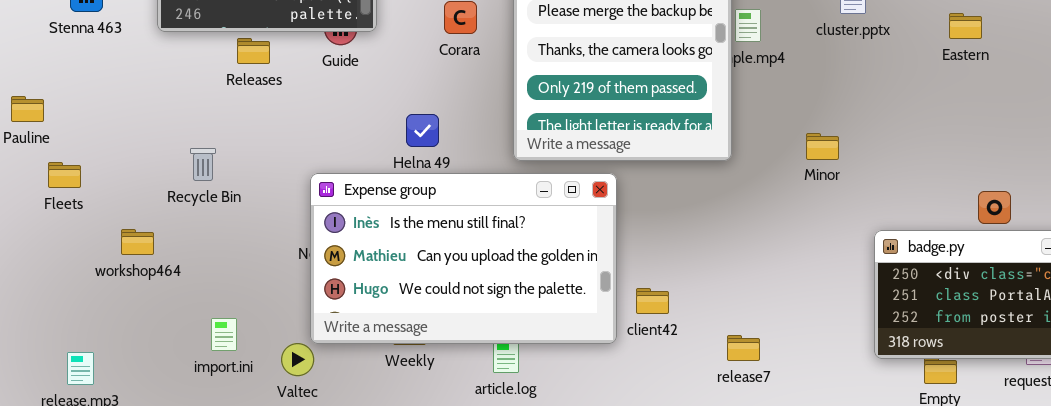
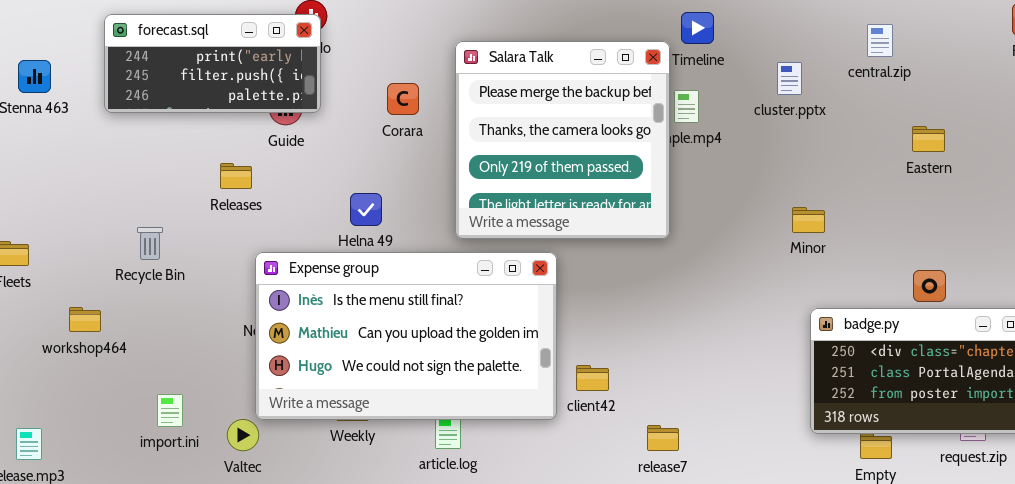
Eastern: [949,13,982,39] -> [912,126,945,152], moved
Releases: [237,38,270,64] -> [220,163,252,189], moved
Minor: [806,133,839,160] -> [792,207,825,233], moved
release7: [727,335,760,361] -> [647,425,679,451], moved

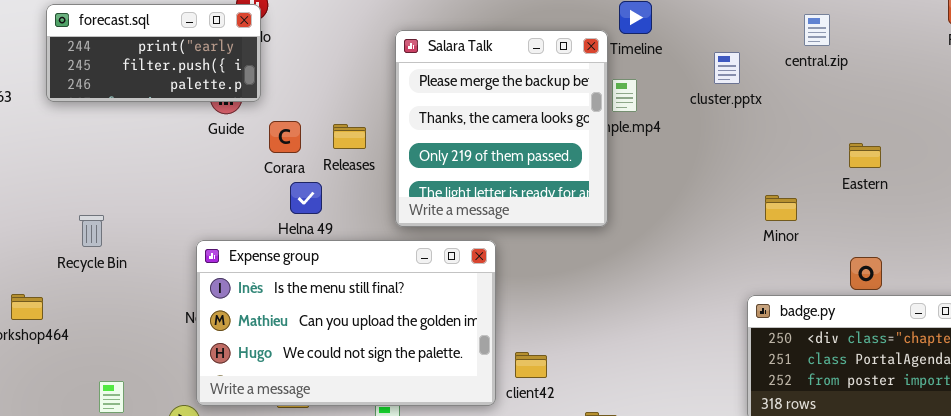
Corara: [387,83,419,115] -> [269,121,301,153], moved
Eastern: [912,126,945,152] -> [849,143,881,168], moved
Releases: [220,163,252,189] -> [333,124,366,149], moved
Minor: [792,207,825,233] -> [765,195,797,221], moved

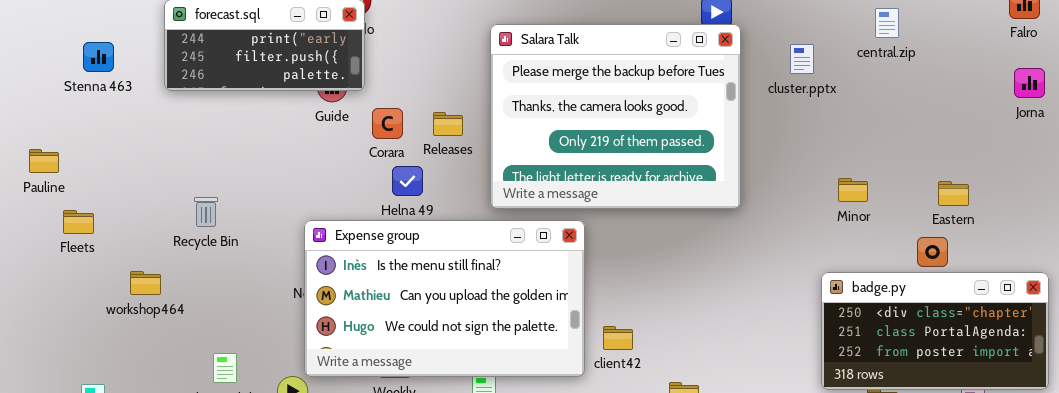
Salara Talk: [395,30,608,227] -> [490,24,741,209], resized
Eastern: [849,143,881,168] -> [938,181,969,206], moved

